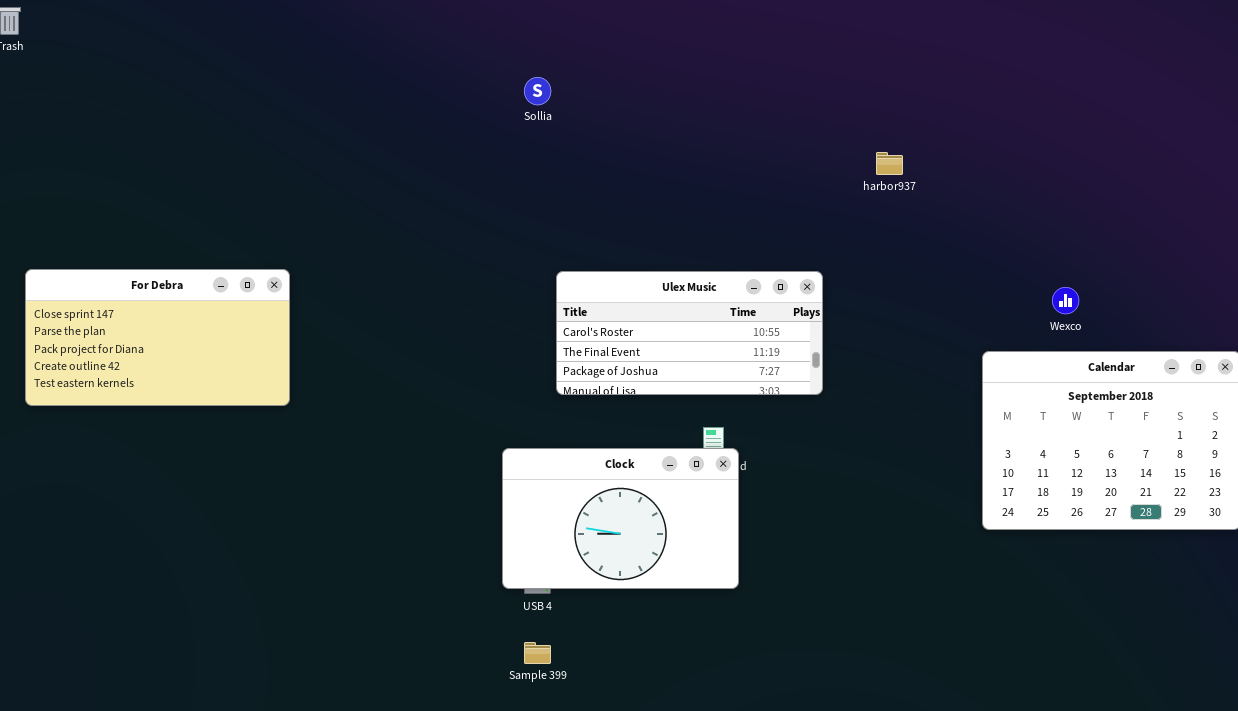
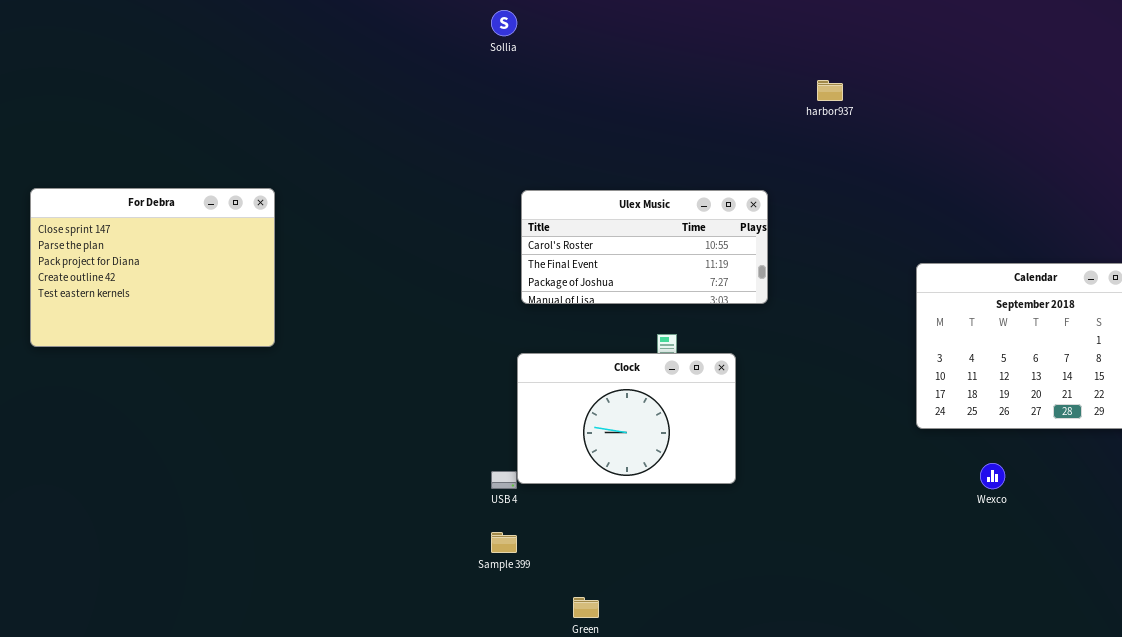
For Debra: [25,269,290,406] -> [30,188,275,347], resized
Wexco: [1052,287,1079,314] -> [980,463,1005,489], moved
Clock: [502,448,739,589] -> [517,353,736,484], moved

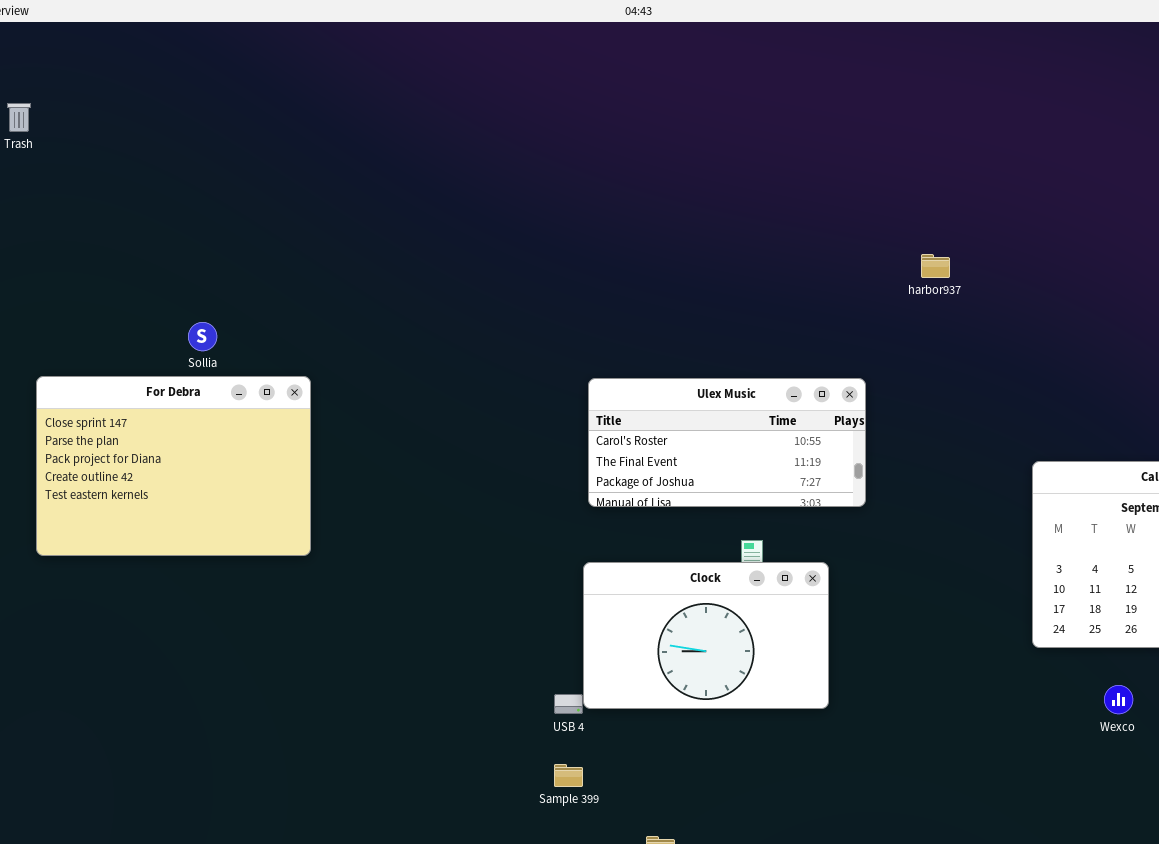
Sollia: [491,10,517,36] -> [188,322,217,351], moved

